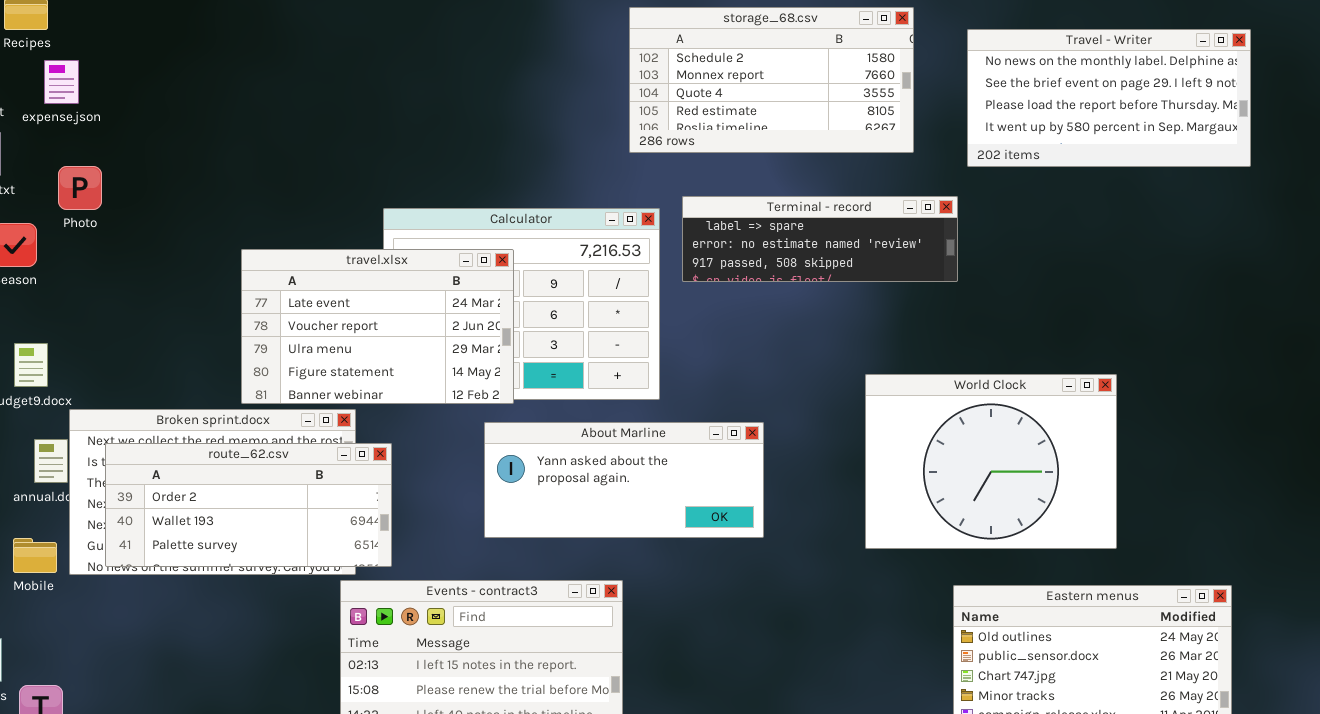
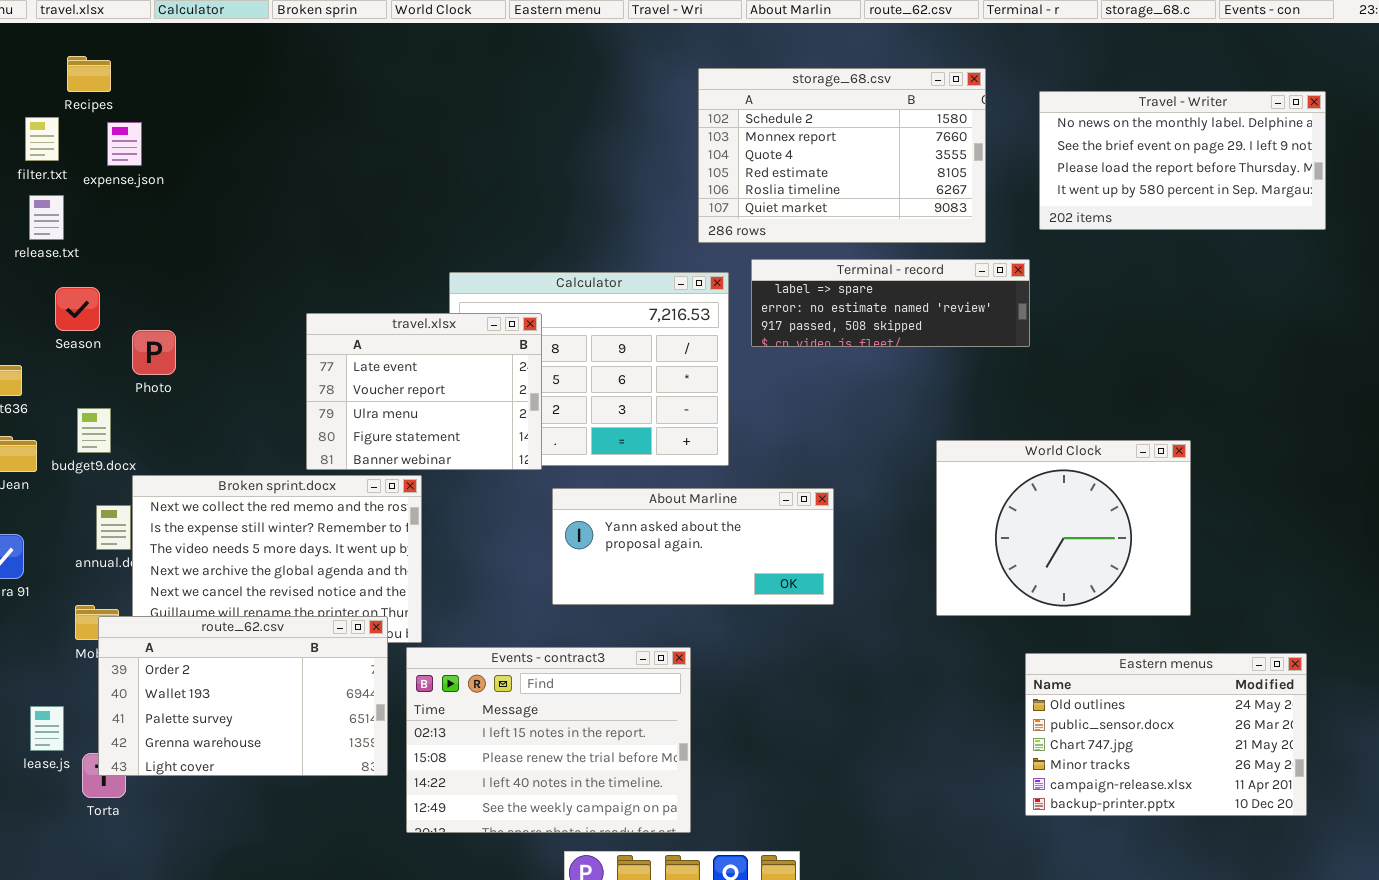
storage_68.csv: [629,7,914,153] -> [698,68,986,243], resized
Photo: [58,166,102,210] -> [132,330,176,375], moved
travel.xlsx: [241,249,514,404] -> [306,313,542,470], resized
route_62.csv: [105,443,392,567] -> [98,616,388,776], moved, resized

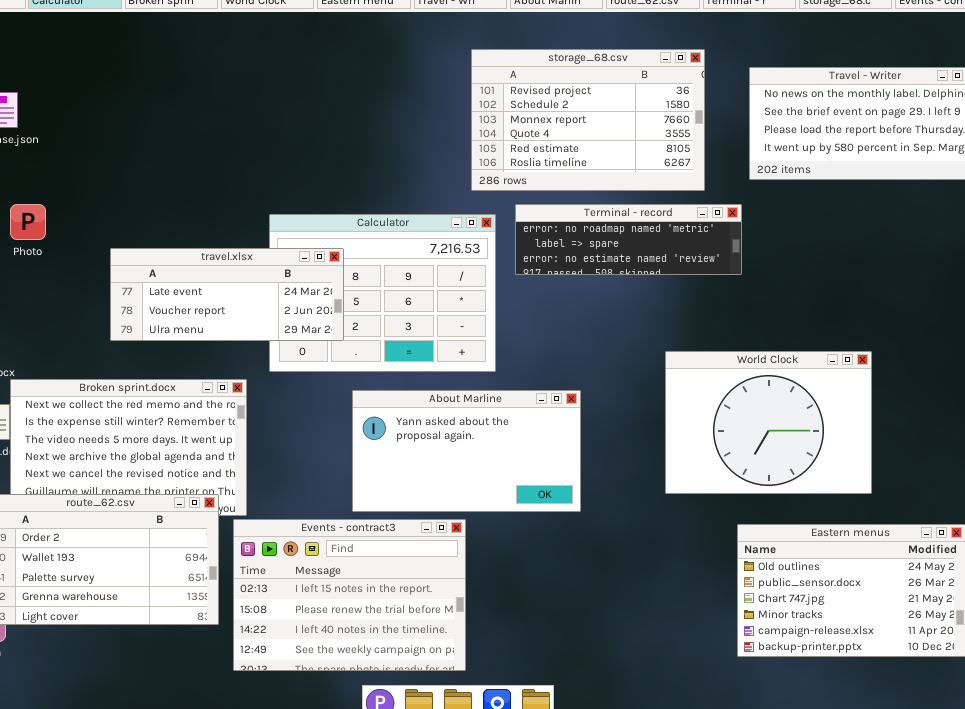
storage_68.csv: [698,68,986,243] -> [471,49,705,191], scrolled up 1 row
Terminal - record: [751,259,1030,347] -> [515,204,742,275], scrolled up 1 row
travel.xlsx: [306,313,542,470] -> [110,248,344,341], resized
Photo: [132,330,176,375] -> [10,204,46,240], moved
About Marline: [552,488,834,605] -> [352,390,581,512], resized

